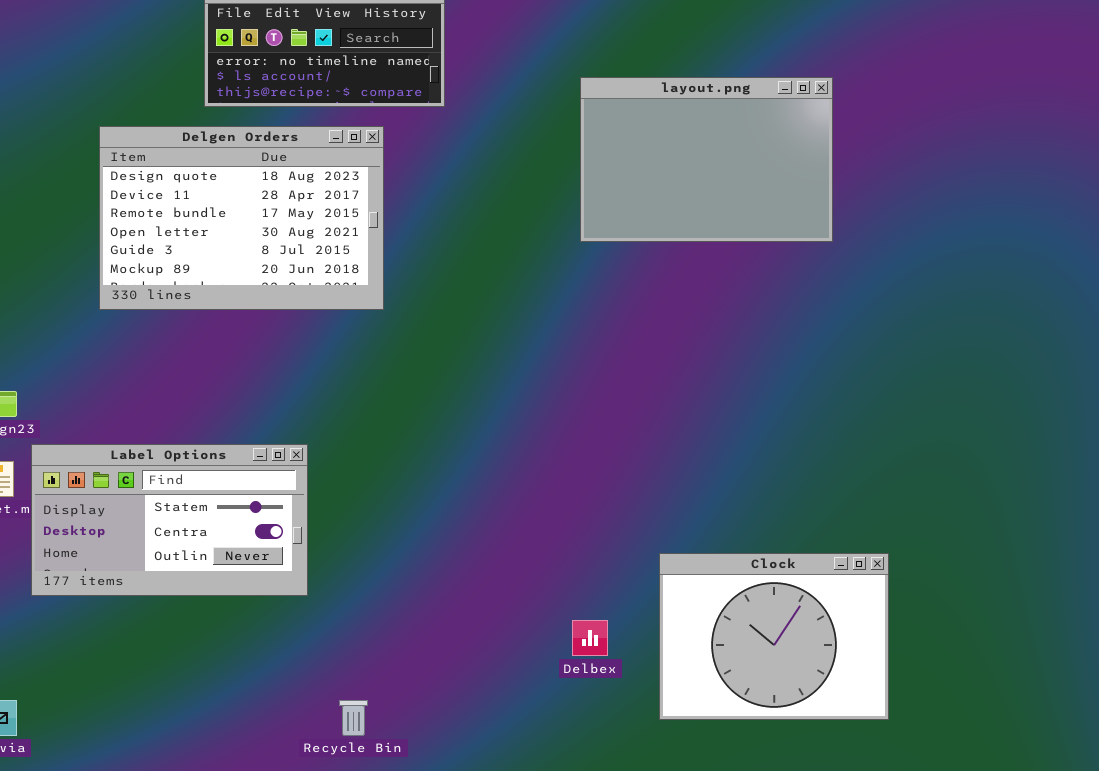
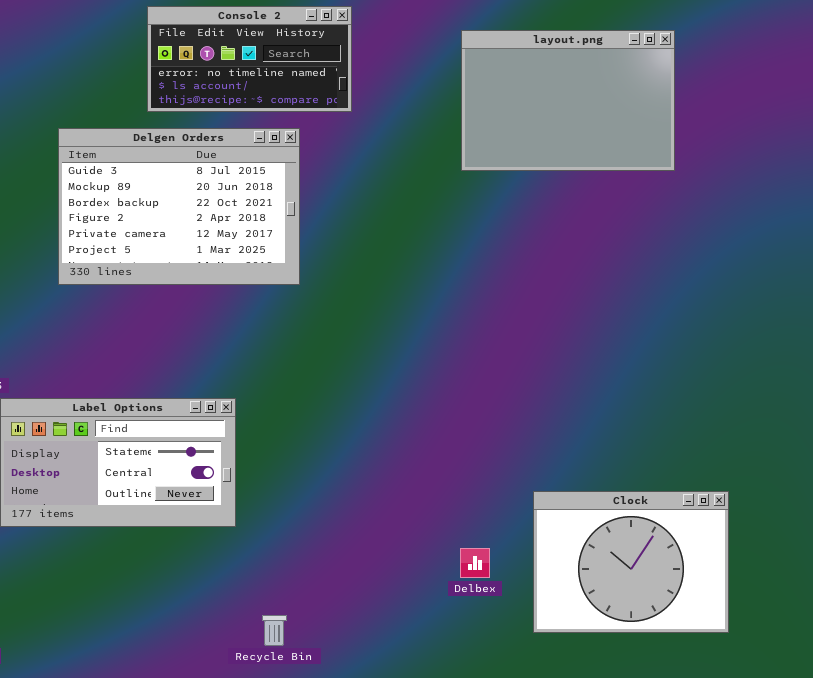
layout.png: [580,77,833,242] -> [461,30,675,171], moved
Delgen Orders: [99,126,384,310] -> [58,128,300,285], scrolled down 4 rows

